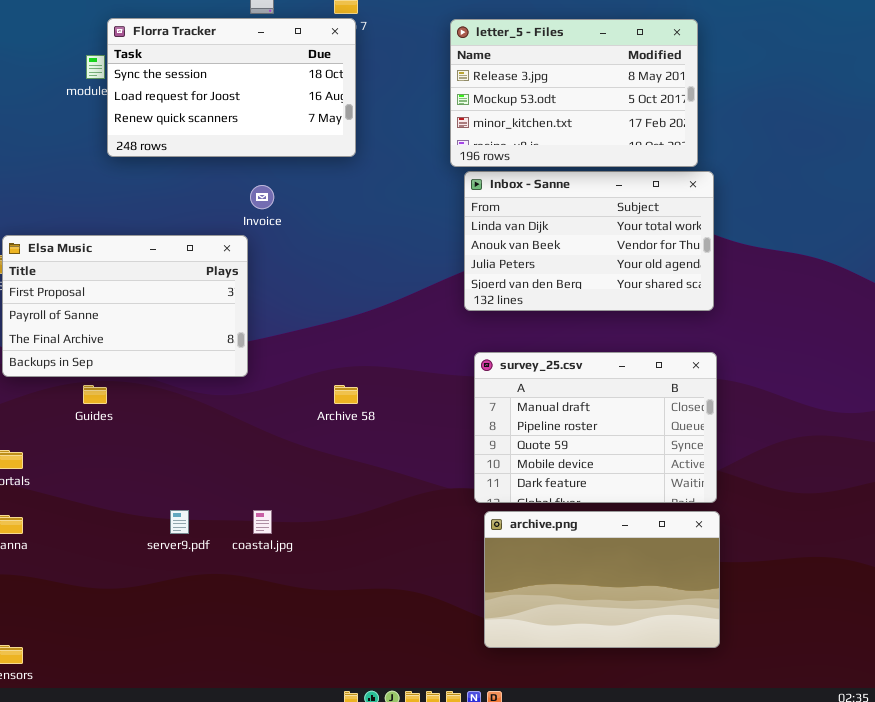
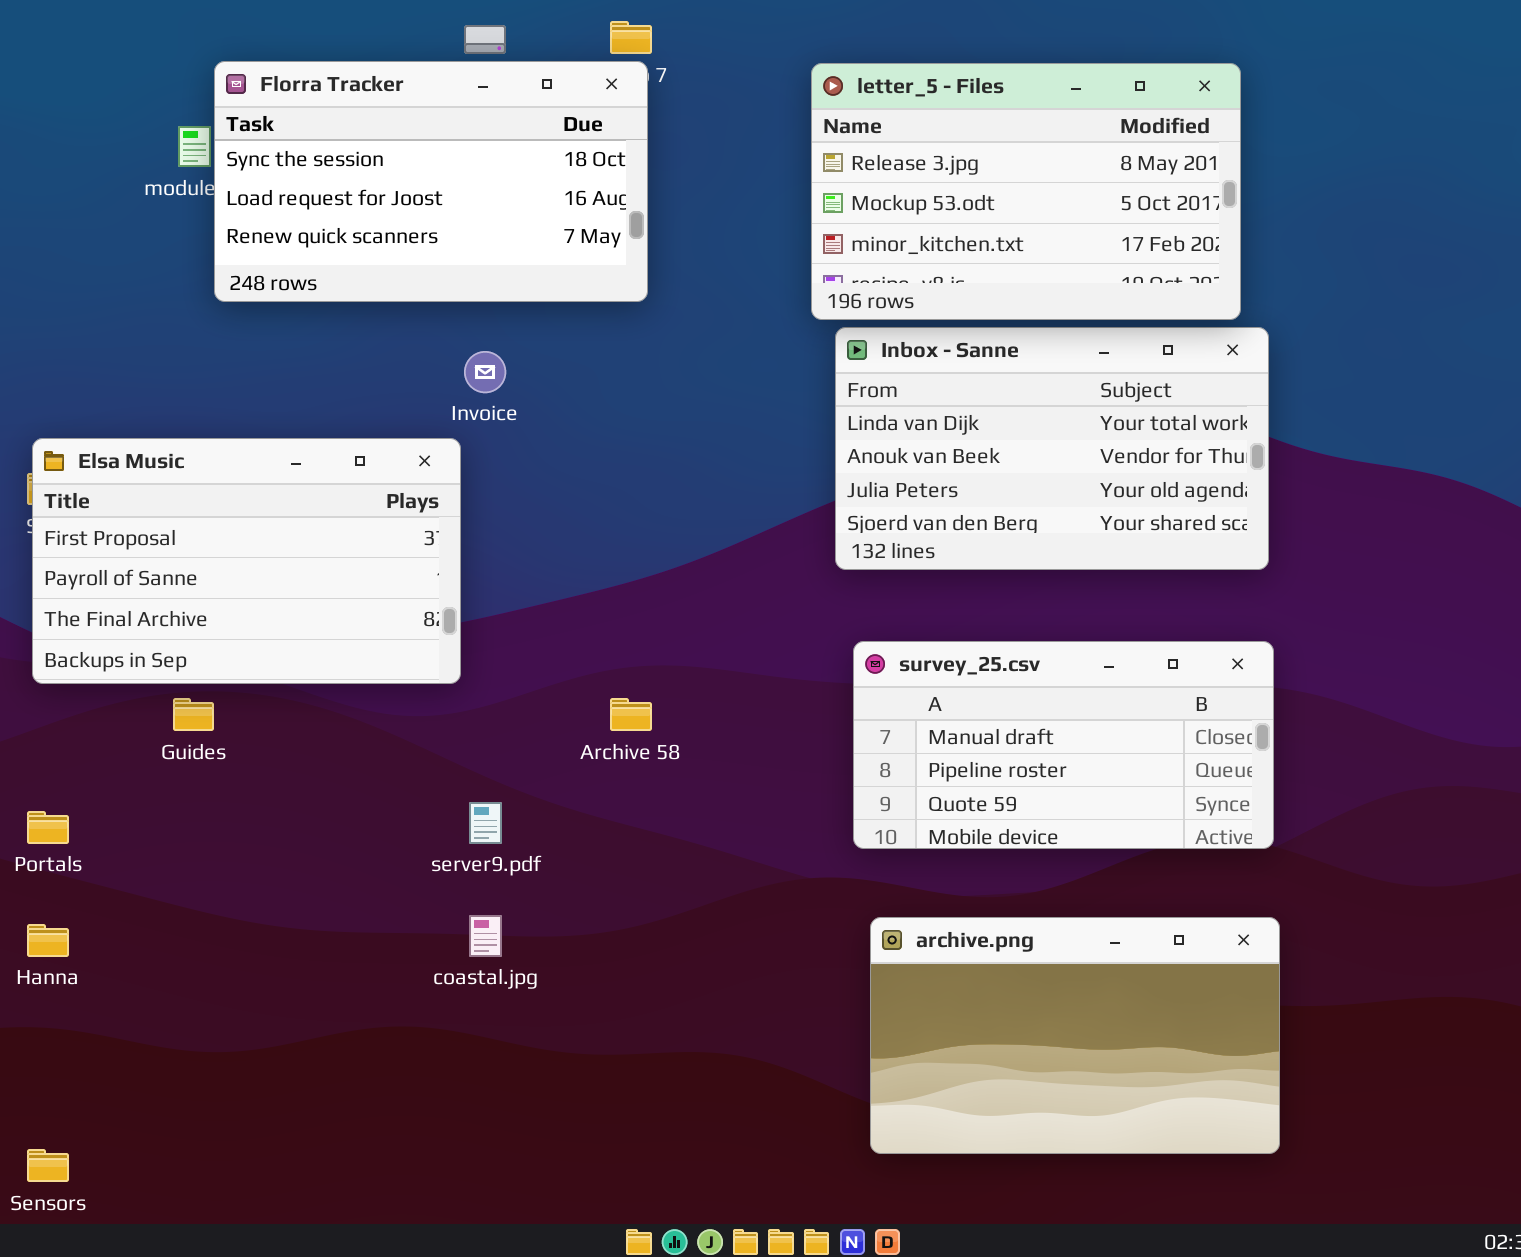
survey_25.csv: [474,352,717,503] -> [853,641,1274,849], resized
server9.pdf: [170,510,189,534] -> [469,802,502,844], moved

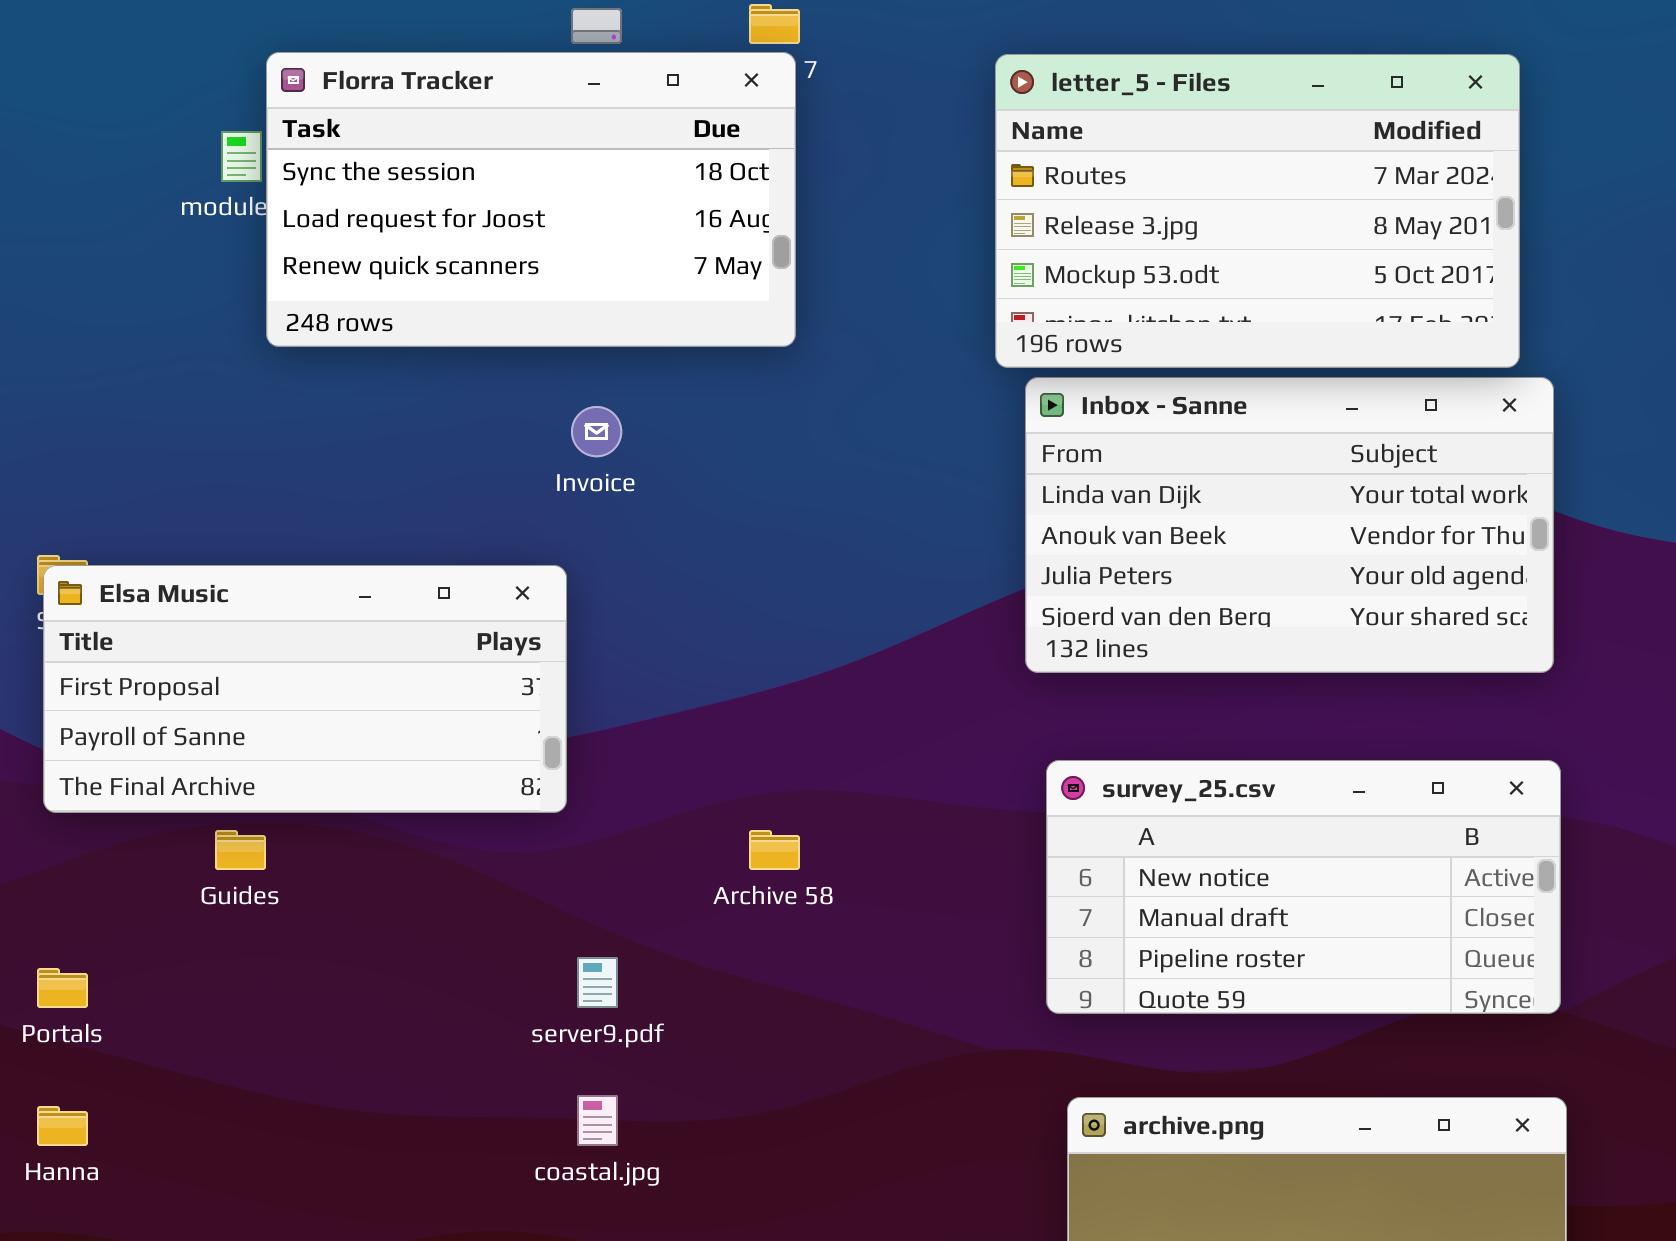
letter_5 - Files: [811,63,1241,320] -> [995,54,1520,368], scrolled up 1 row
Elsa Music: [32,438,461,684] -> [43,565,567,813], resized
survey_25.csv: [853,641,1274,849] -> [1046,760,1561,1014], scrolled up 1 row

